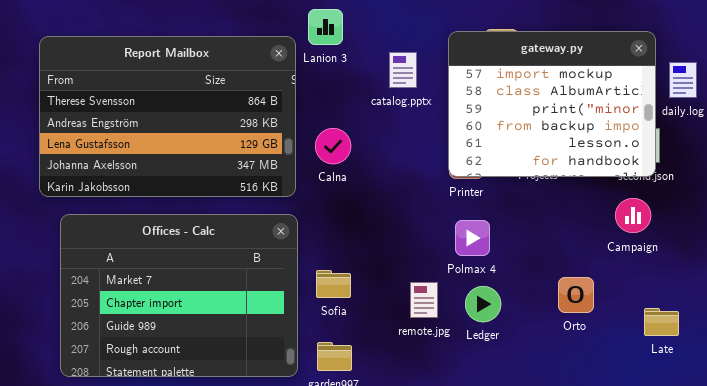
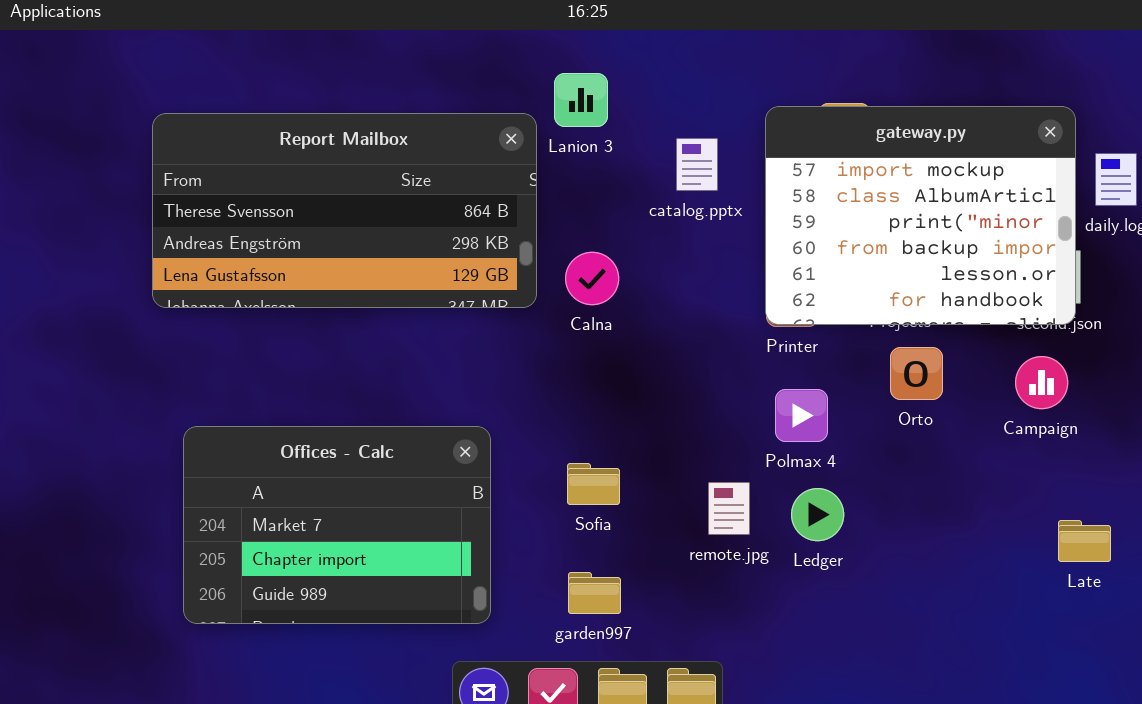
Report Mailbox: [39,36,296,197] -> [152,113,537,308], resized
Offices - Calc: [60,214,298,377] -> [183,426,491,624], resized
Orto: [558,277,594,313] -> [890,347,943,400], moved

